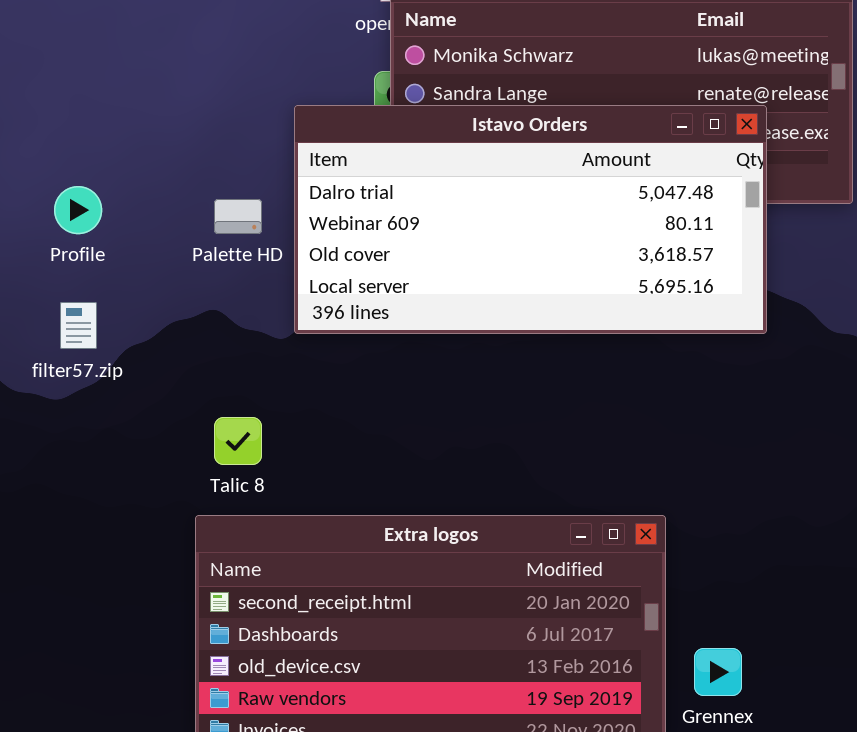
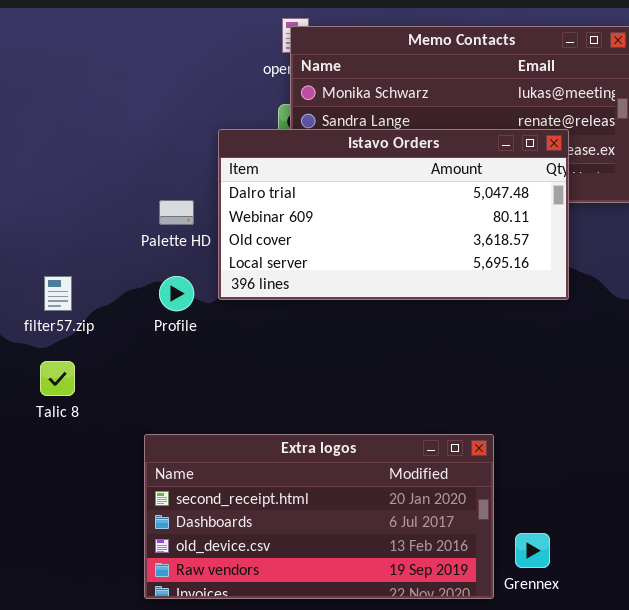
Profile: [54,186,102,234] -> [159,276,194,311], moved
Talic 8: [214,417,262,465] -> [40,361,75,396], moved

